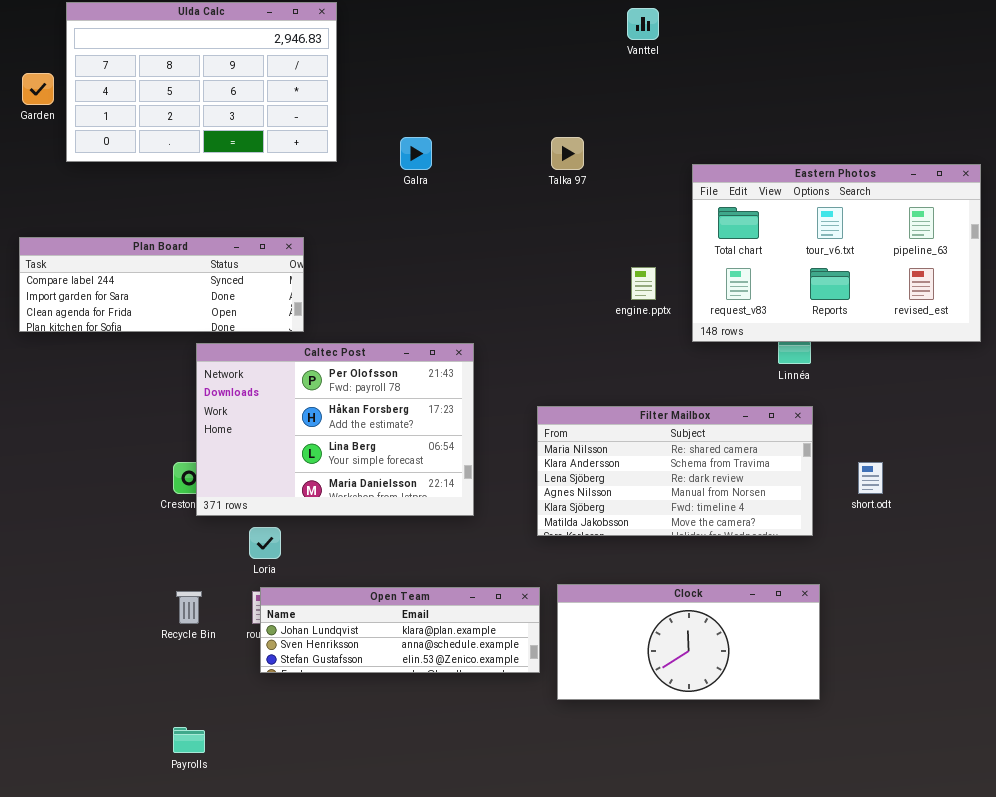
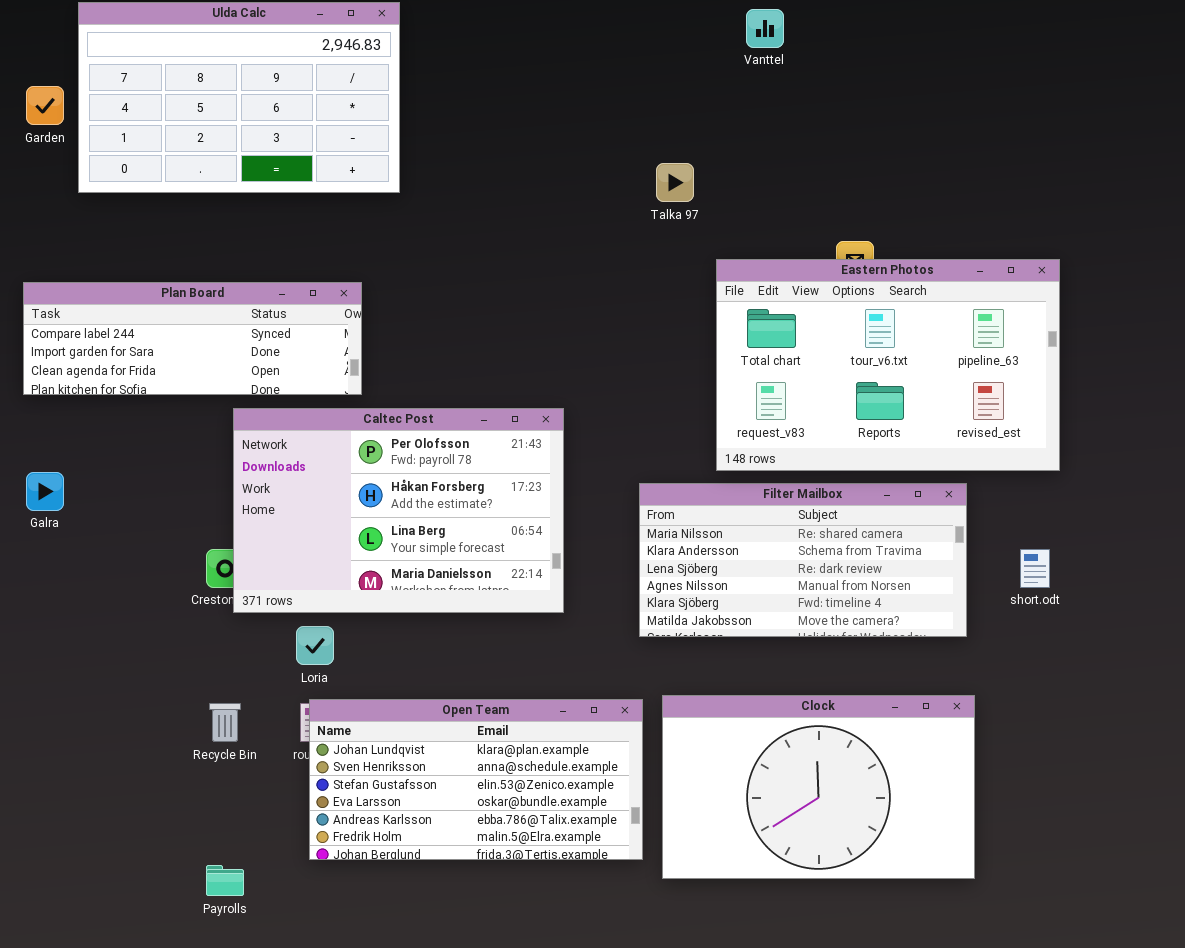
Galra: [400,137,432,170] -> [26,472,64,511], moved
Eastern Photos: [692,164,981,342] -> [716,259,1060,471], moved
Clock: [557,584,820,700] -> [662,695,975,879], resized
Open Team: [260,587,540,673] -> [309,699,643,860], resized

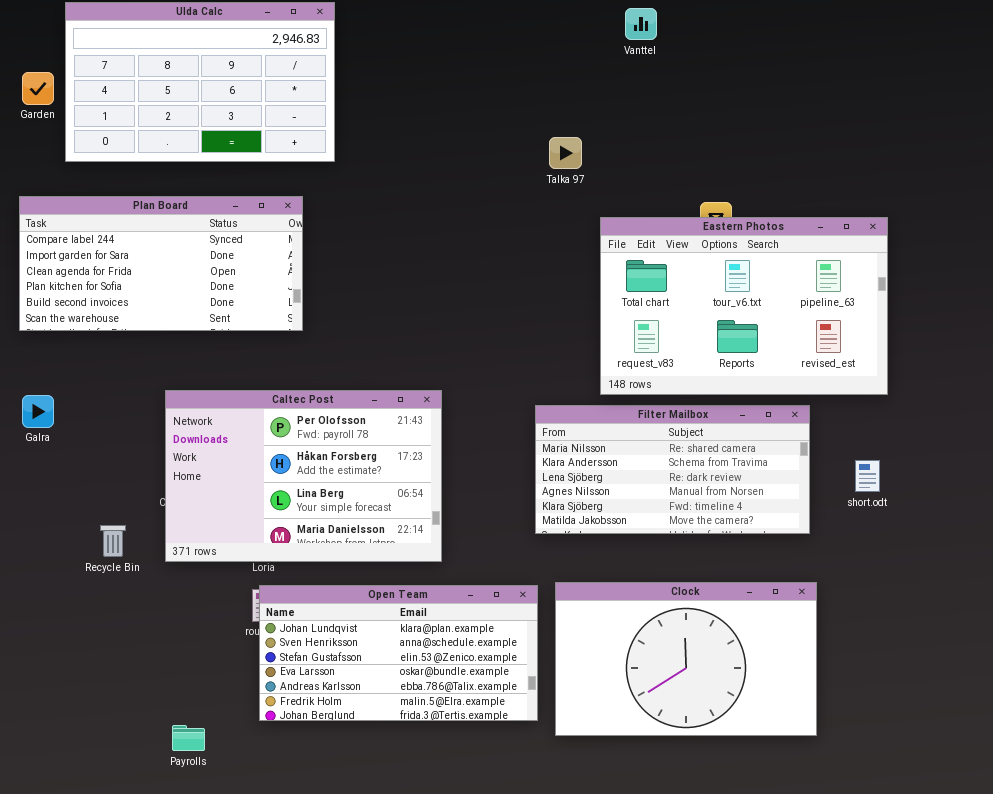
Plan Board: [23,282,362,395] -> [19,196,303,331], resized
Caltec Post: [233,408,564,613] -> [165,390,442,562], moved
Recycle Bin: [209,703,241,742] -> [100,525,126,557], moved

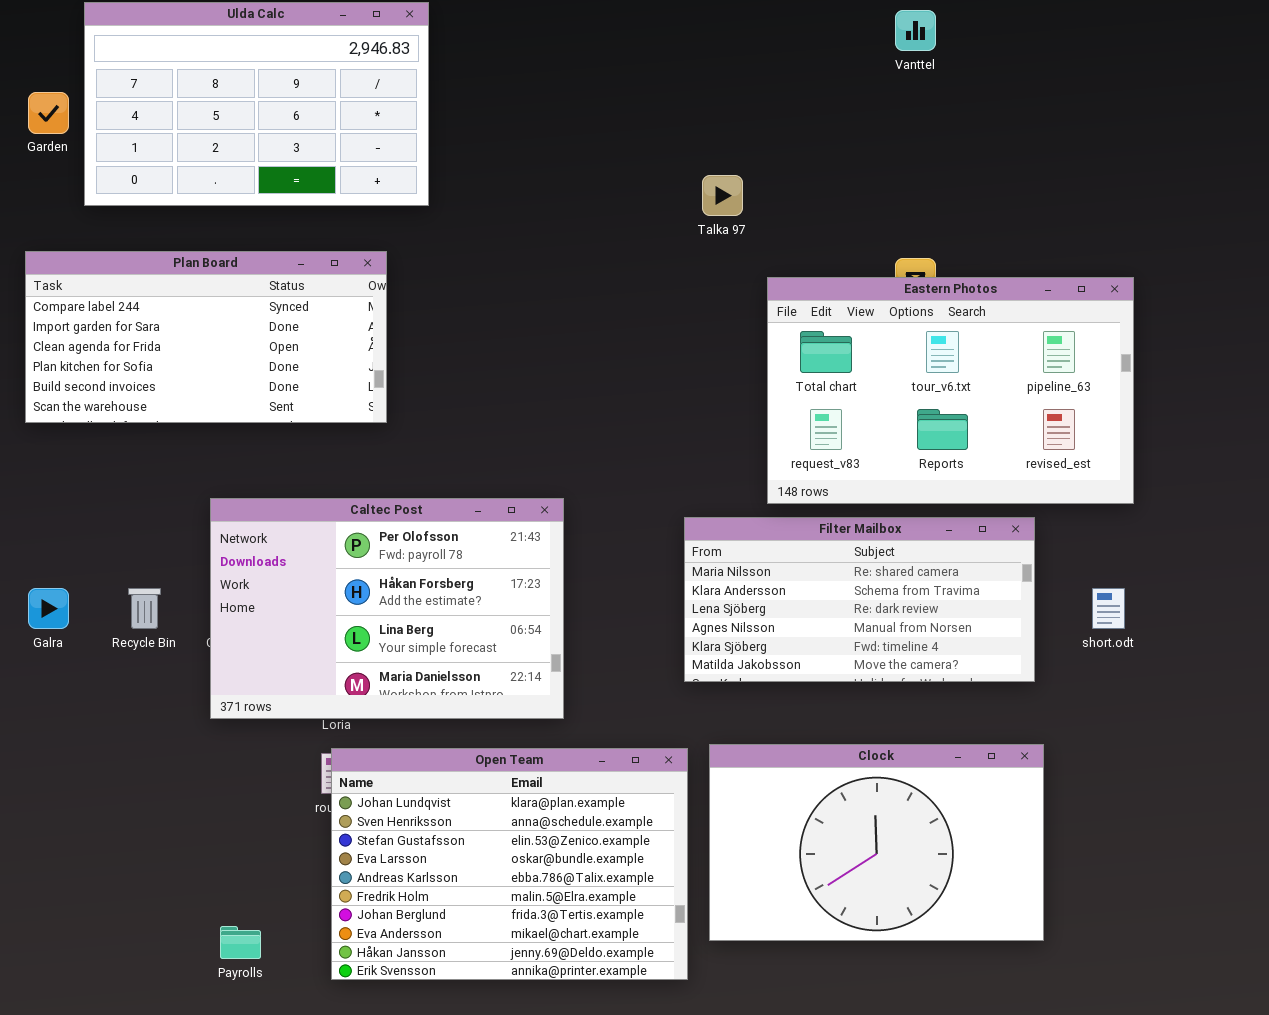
Vanttel: [625,8,657,40] -> [895,10,936,51], moved
Galra: [22,395,54,428] -> [28,588,69,629], moved
Recycle Bin: [100,525,126,557] -> [128,588,161,629], moved
Open Team: [259,585,538,721] -> [331,748,688,980], resized

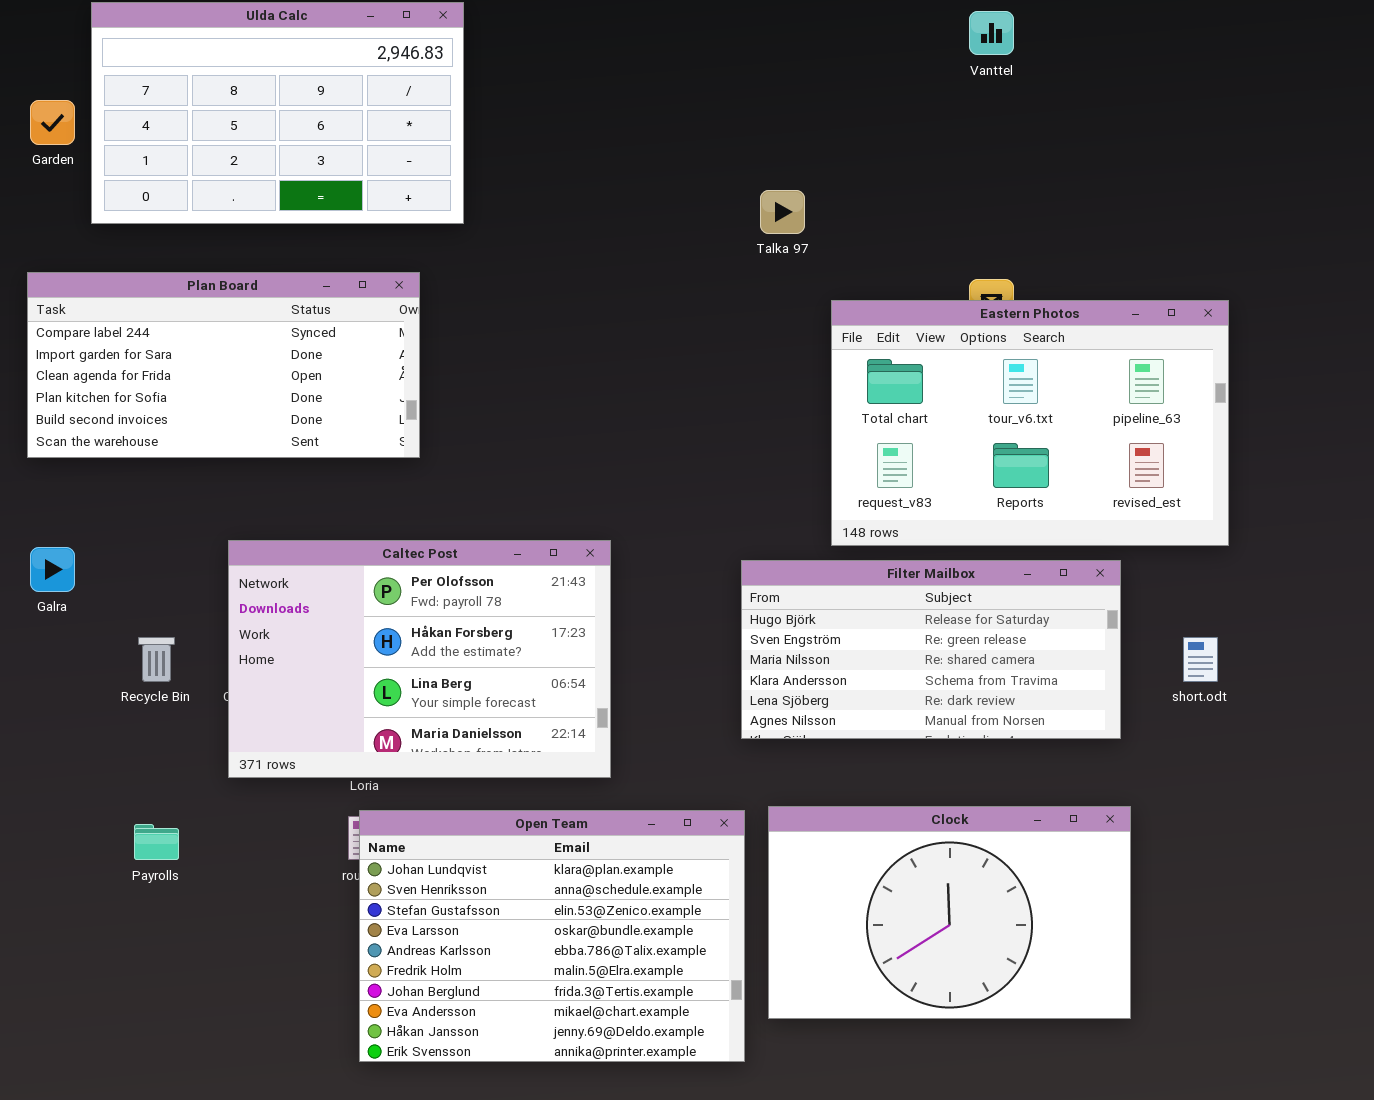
Filter Mailbox: [684,517,1035,682] -> [741,560,1121,739], scrolled up 2 rows
Galra: [28,588,69,629] -> [30,547,75,592], moved
Payrolls: [220,926,261,959] -> [134,824,179,860], moved

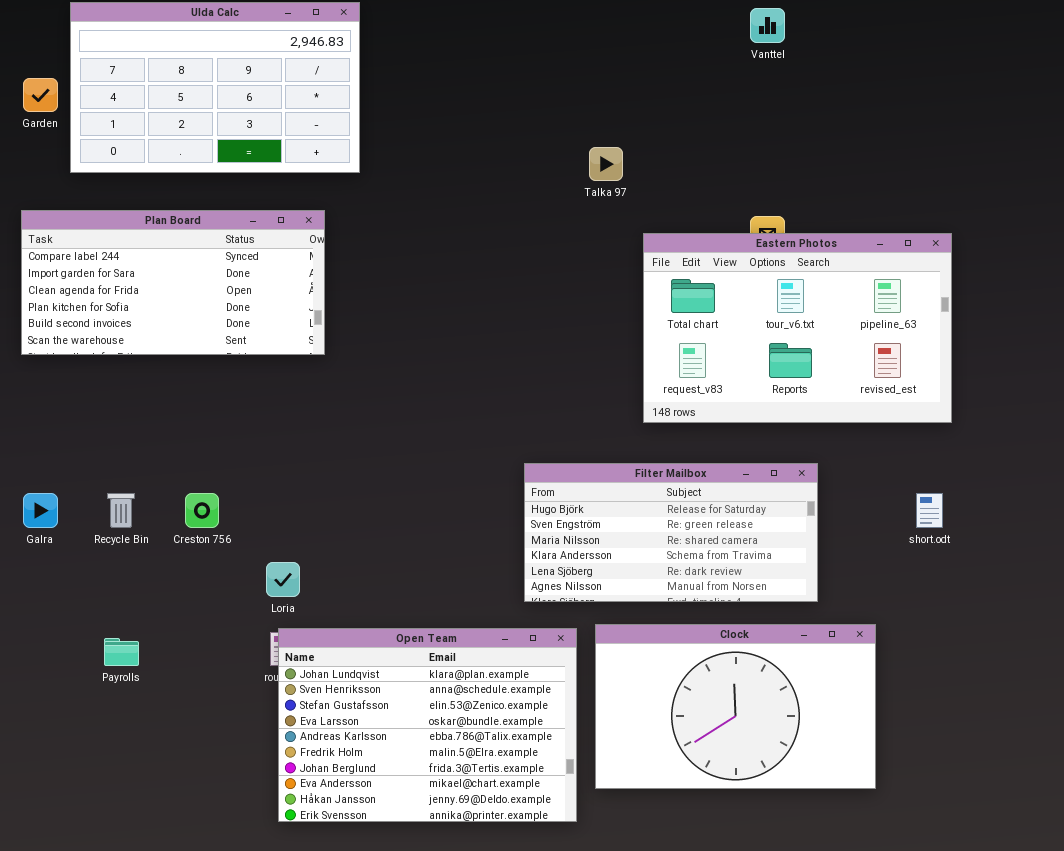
Caltec Post: [228,540,611,778] -> none, closed
Galra: [30,547,75,592] -> [23,493,58,528], moved
Filter Mailbox: [741,560,1121,739] -> [524,463,818,602], moved

